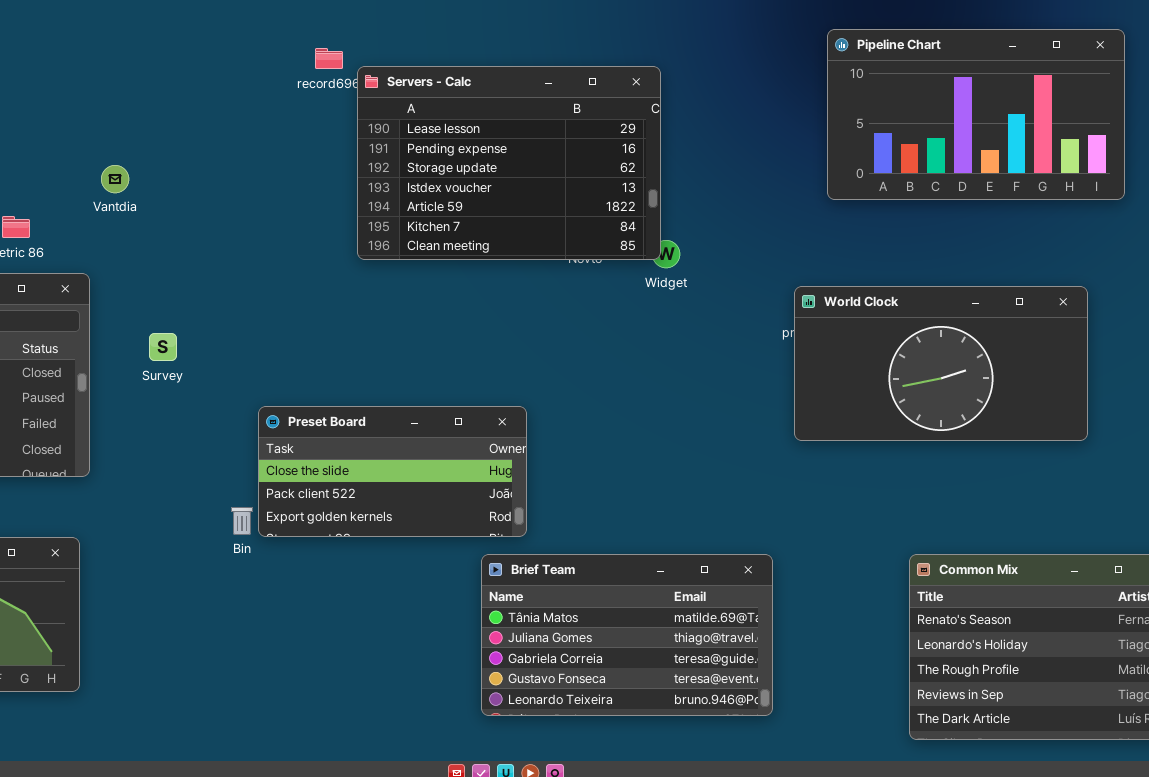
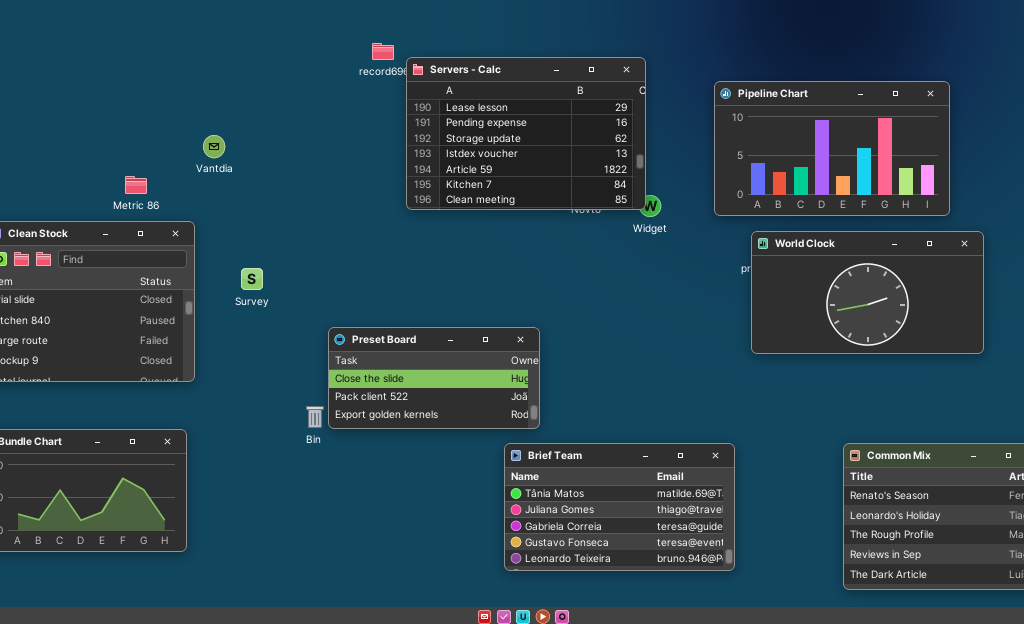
Pipeline Chart: [827,29,1125,200] -> [714,81,950,216], moved

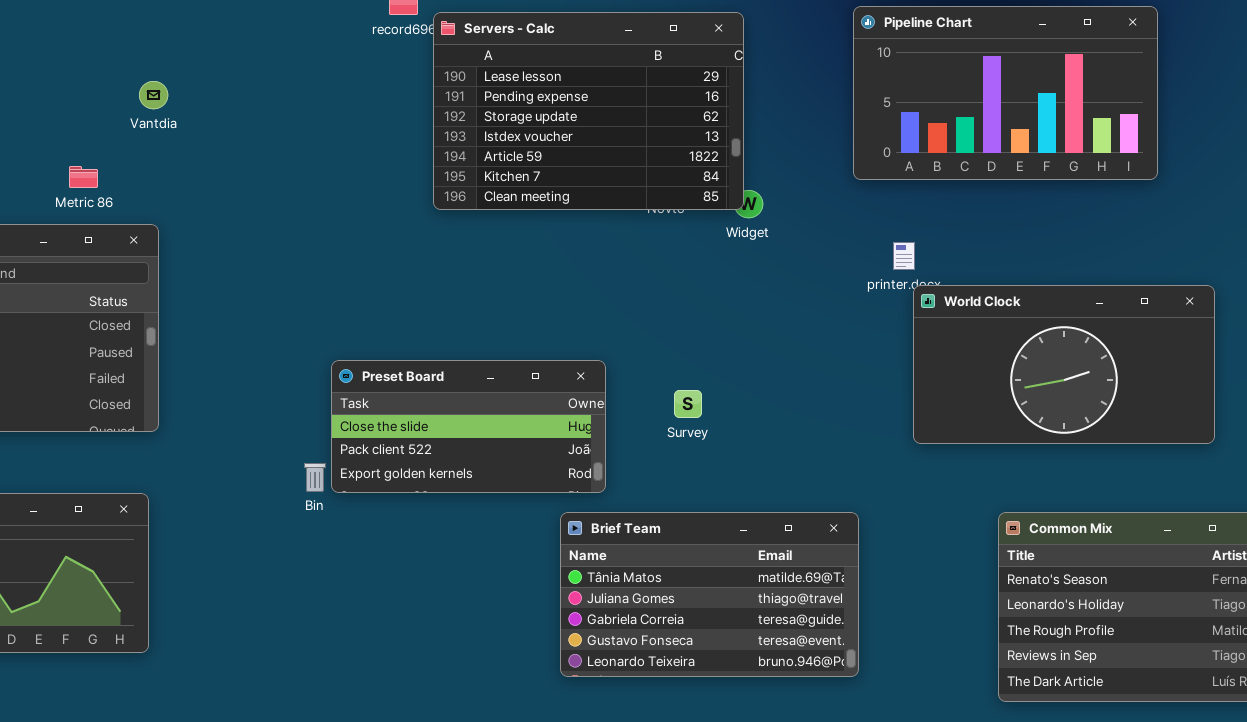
Pipeline Chart: [714,81,950,216] -> [853,6,1158,180], moved
Vantdia: [203,135,225,158] -> [139,81,168,109], moved
World Clock: [751,231,984,354] -> [913,285,1215,444], moved
Survey: [241,268,263,290] -> [674,390,702,418], moved

